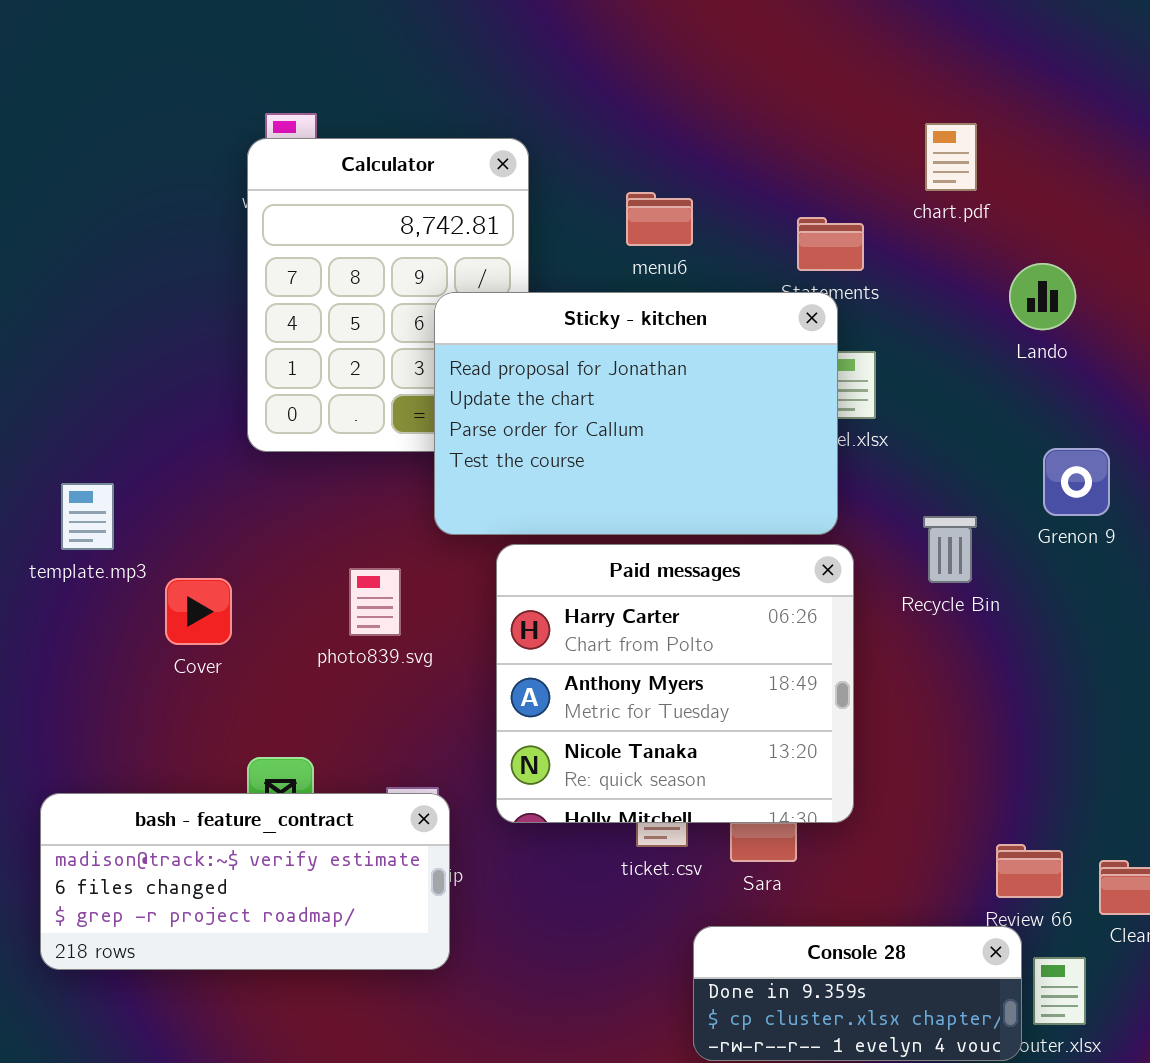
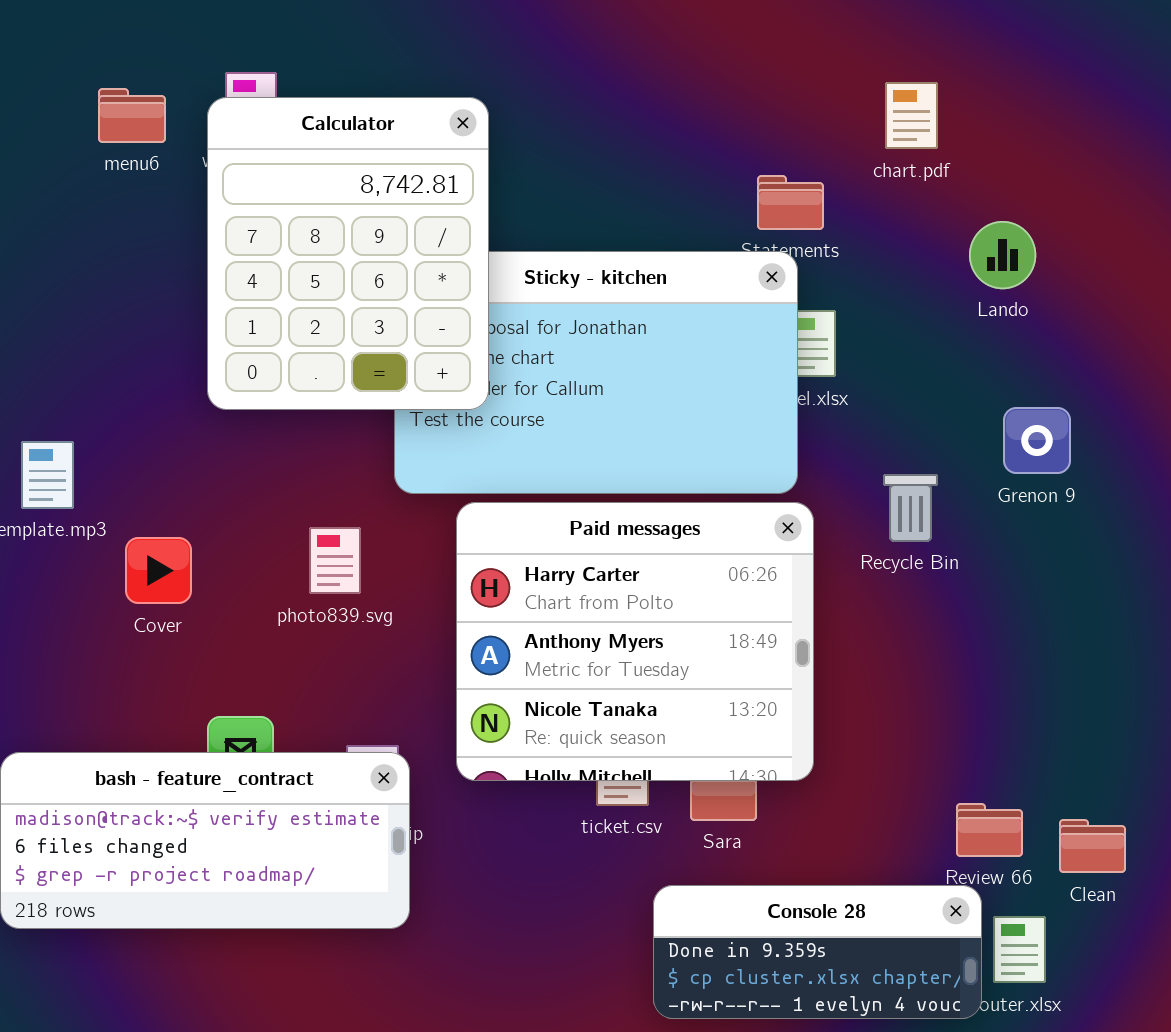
Calculator: [247,138,529,452] -> [207,97,489,410], raised
menu6: [626,192,693,246] -> [98,88,166,143], moved

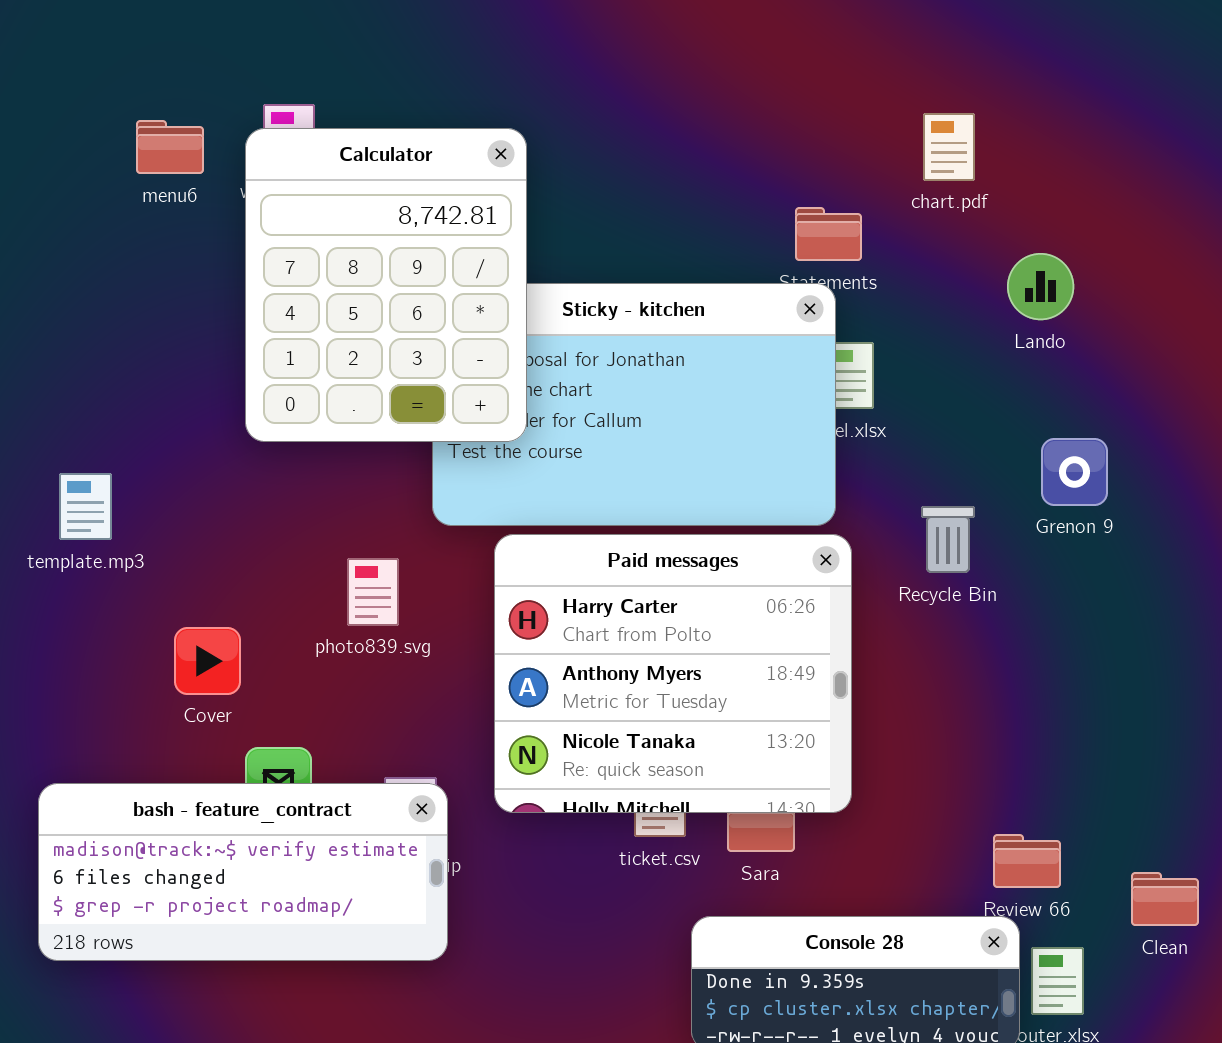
Cover: [125,537,192,604] -> [174,627,241,695], moved
Clean: [1059,819,1126,873] -> [1131,872,1199,926], moved

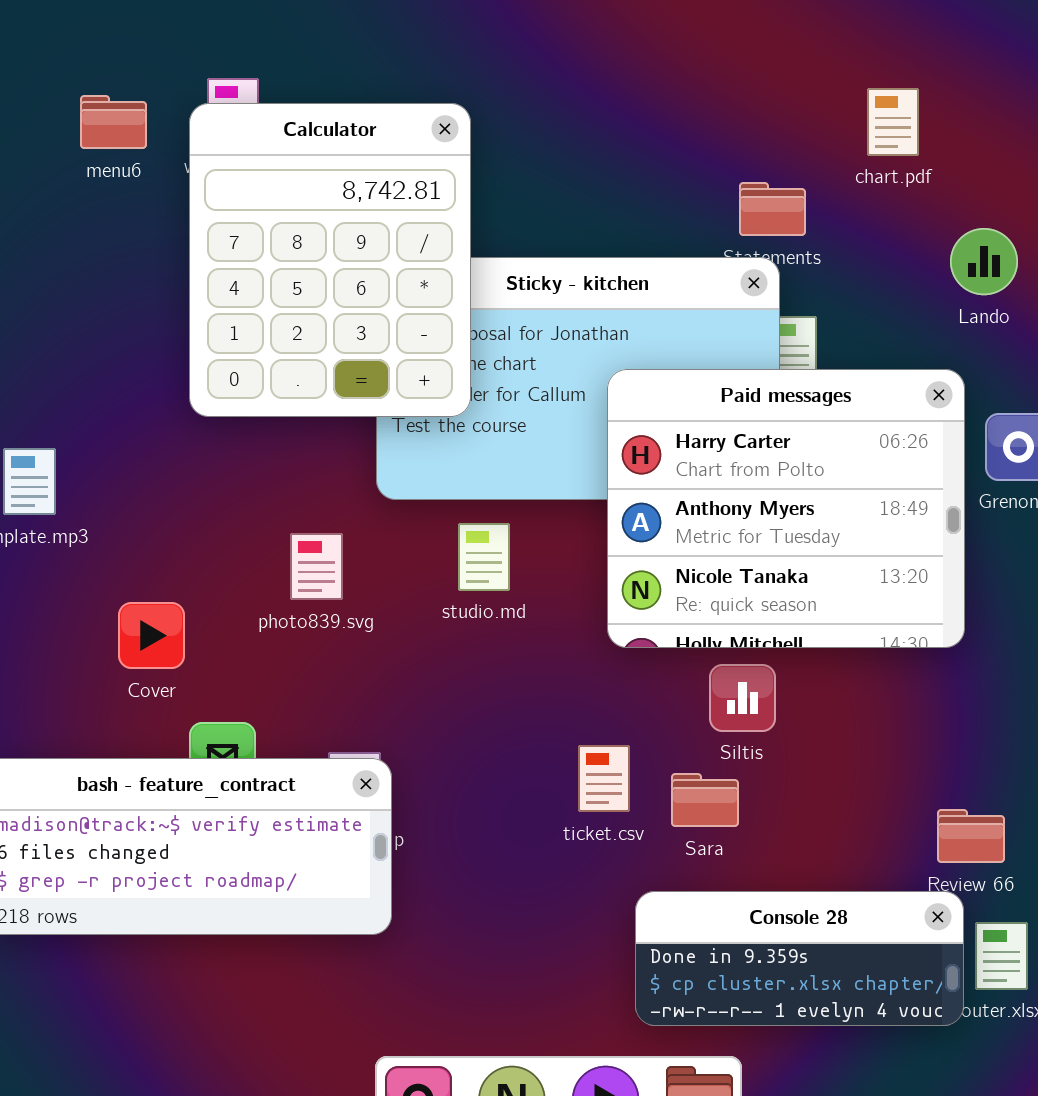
Paid messages: [494,534,852,813] -> [607,369,965,648], moved

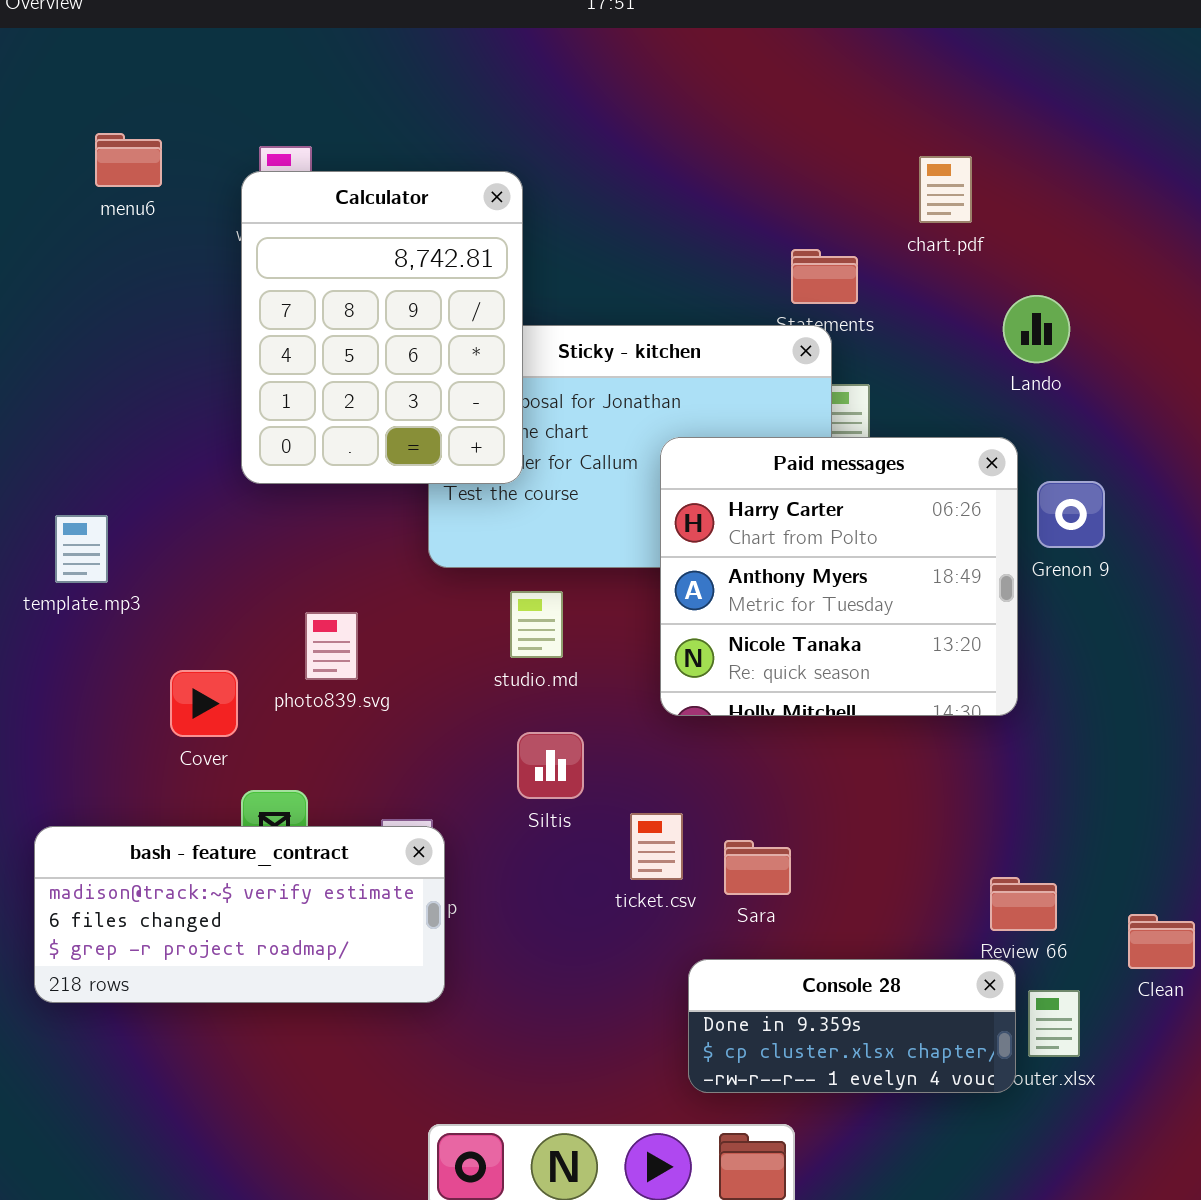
menu6: [80,95,147,149] -> [95,133,162,187], moved
photo839.svg: [290,533,343,600] -> [305,612,358,680], moved
Siltis: [709,664,776,732] -> [517,732,584,799], moved

